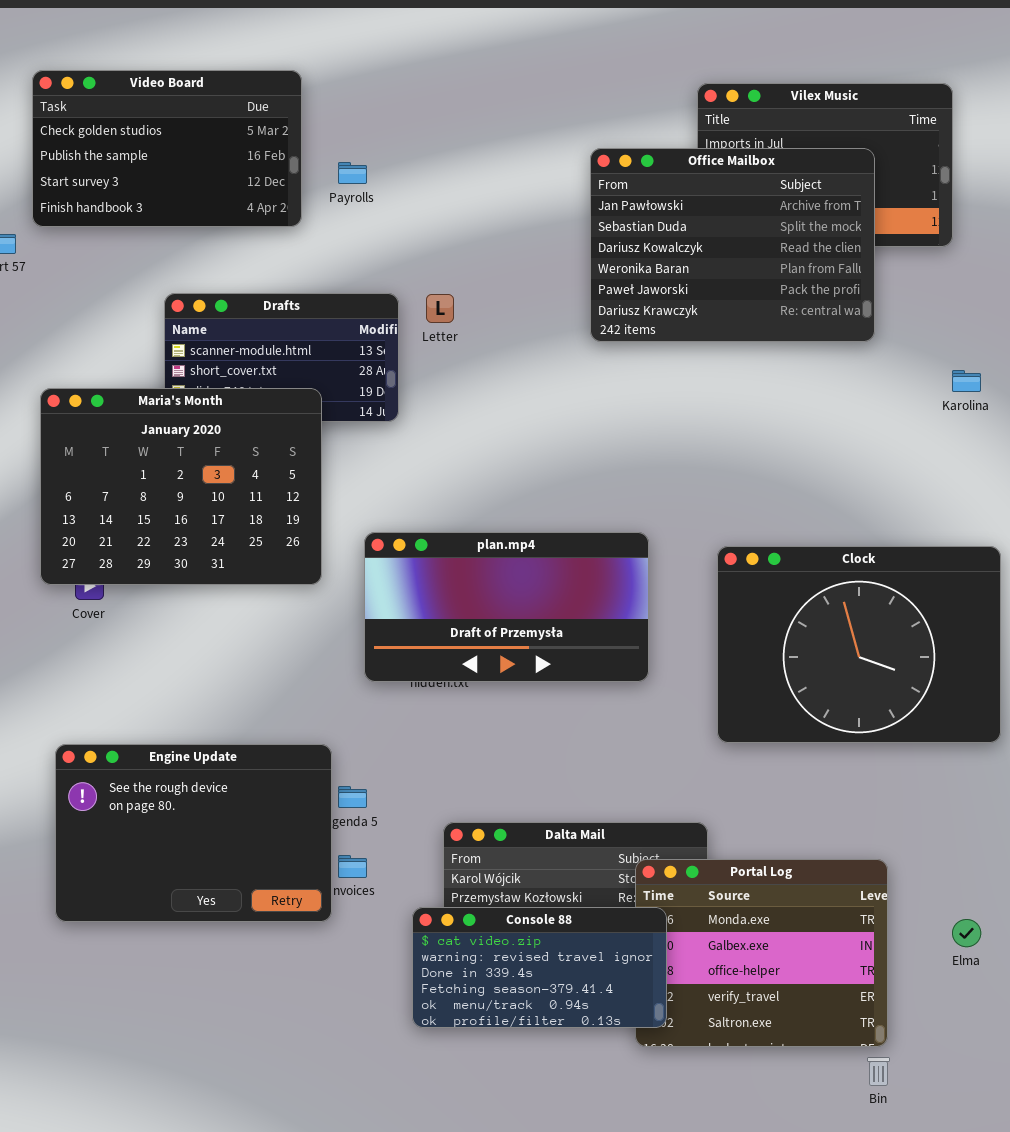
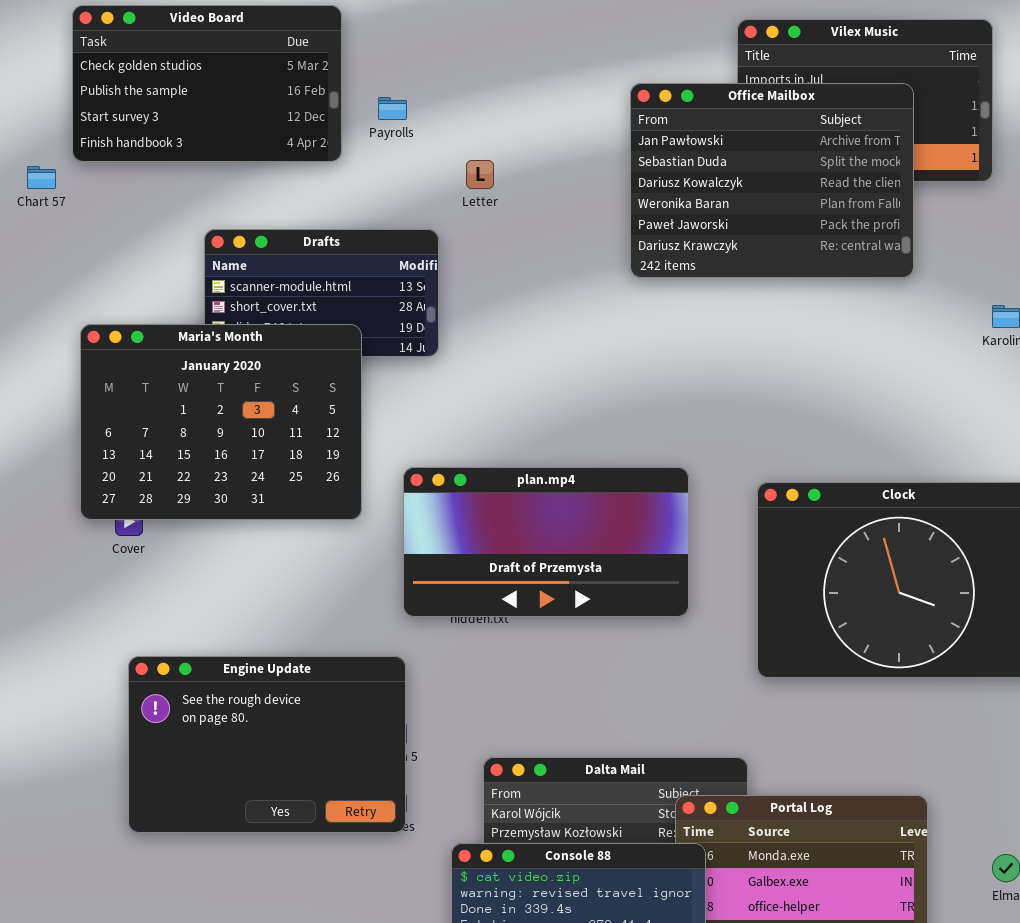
Letter: [426,294,454,323] -> [466,160,494,189], moved
Engine Update: [55,744,332,922] -> [128,656,406,833], moved

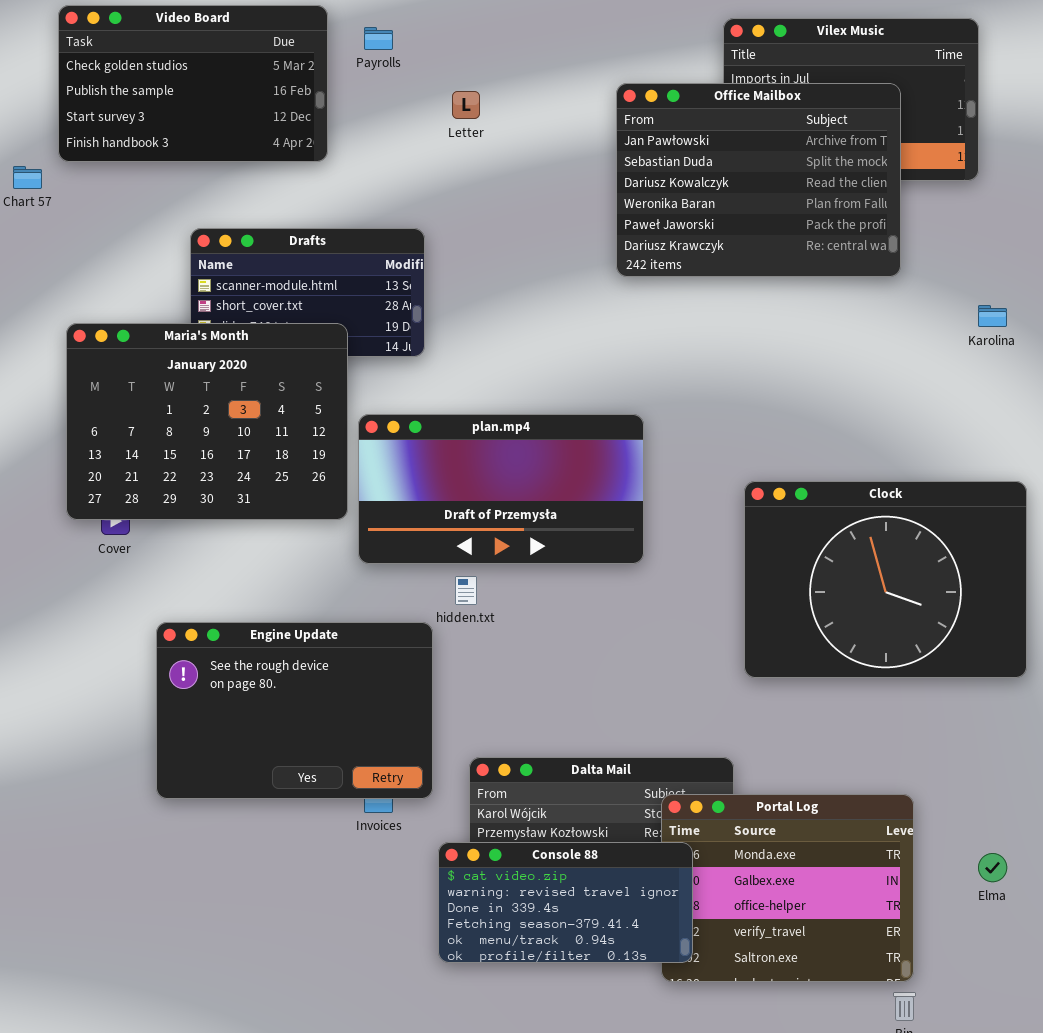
Payrolls: [378,97,407,120] -> [364,27,393,50], moved
Letter: [466,160,494,189] -> [452,91,480,119], moved
plan.mp4: [403,467,689,617] -> [358,414,644,564], moved
Engine Update: [128,656,406,833] -> [156,622,433,799], moved

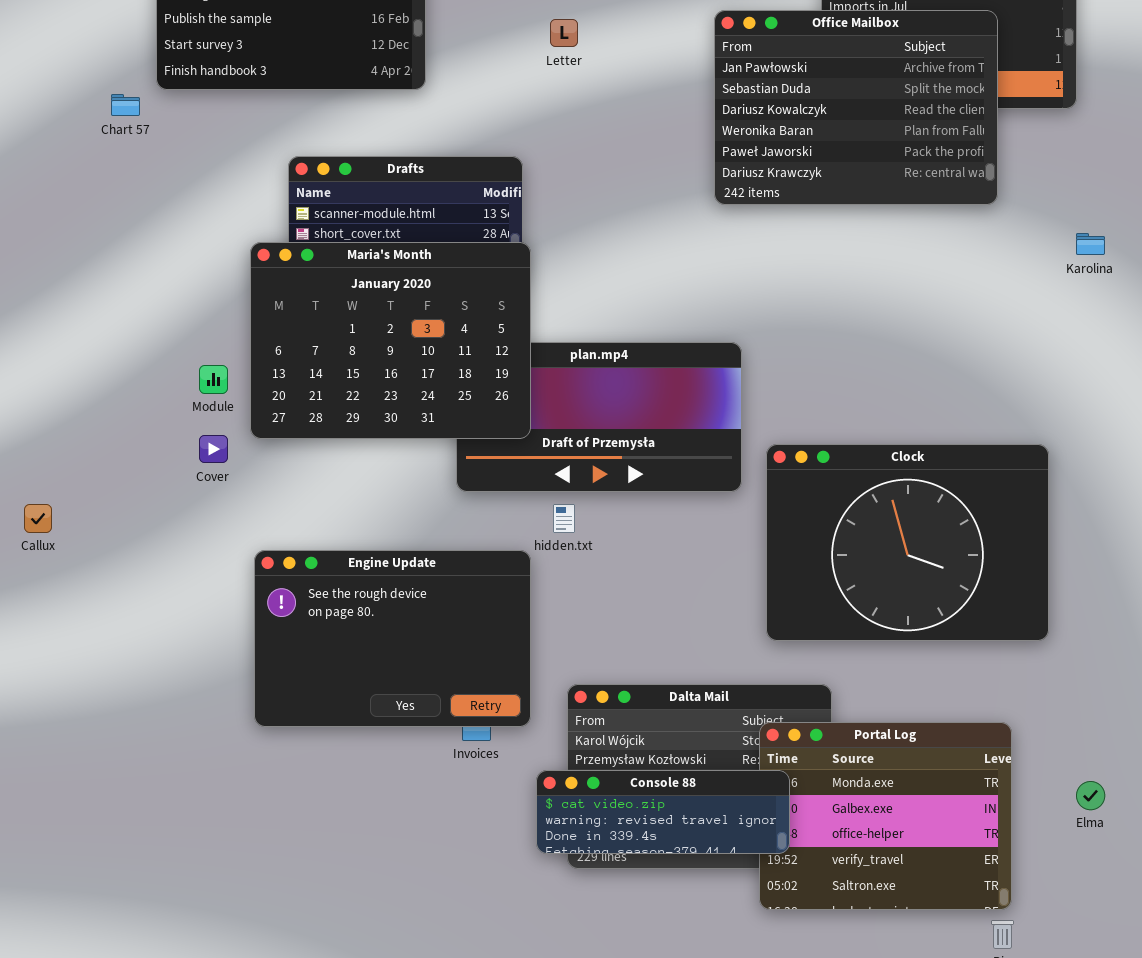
Maria's Month: [66,323,348,520] -> [250,242,531,439], moved
Clock: [744,481,1027,678] -> [766,444,1049,641], moved
Console 88: [438,842,693,963] -> [536,770,790,854], resized

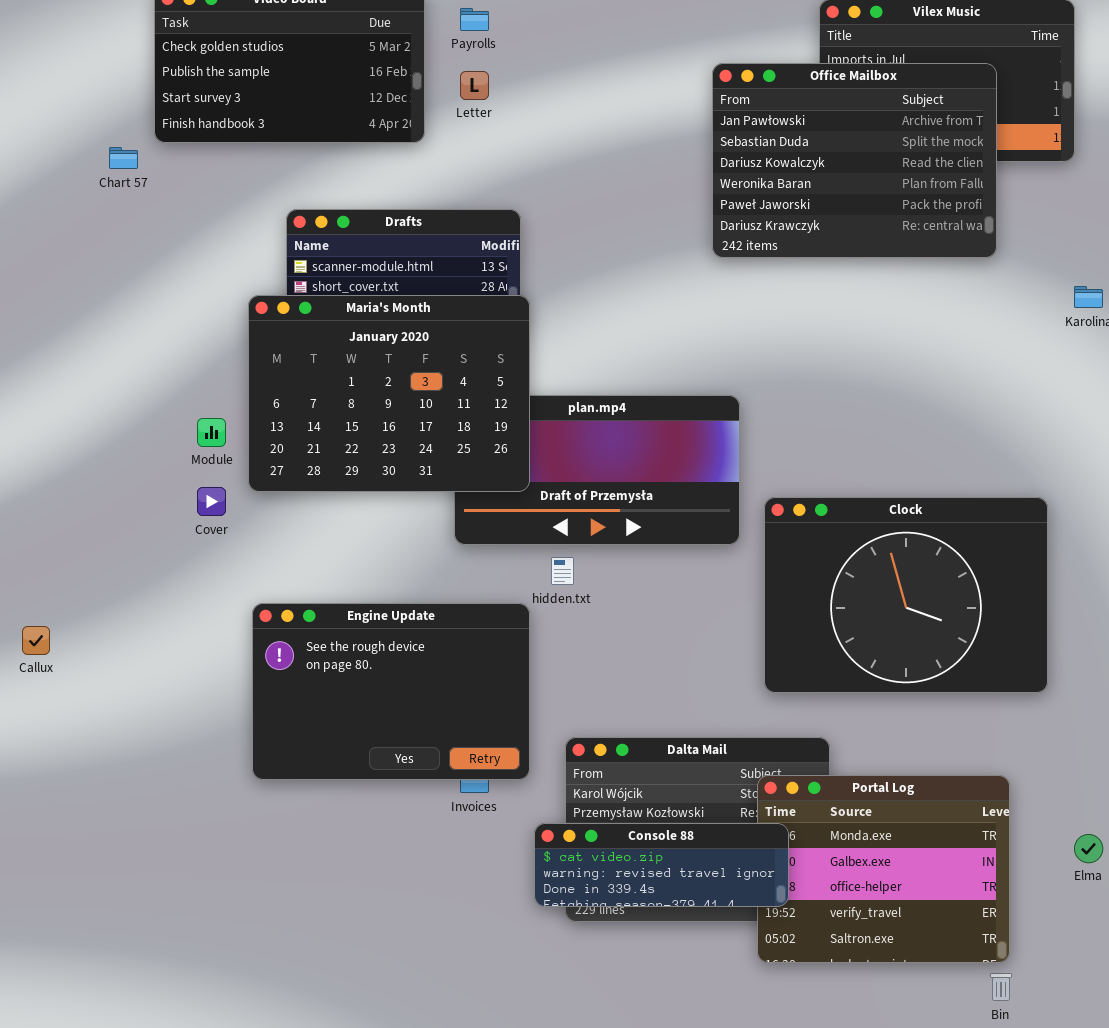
Letter: [550,19,578,47] -> [460,71,489,100], moved
Callux: [24,504,52,533] -> [22,626,50,655], moved

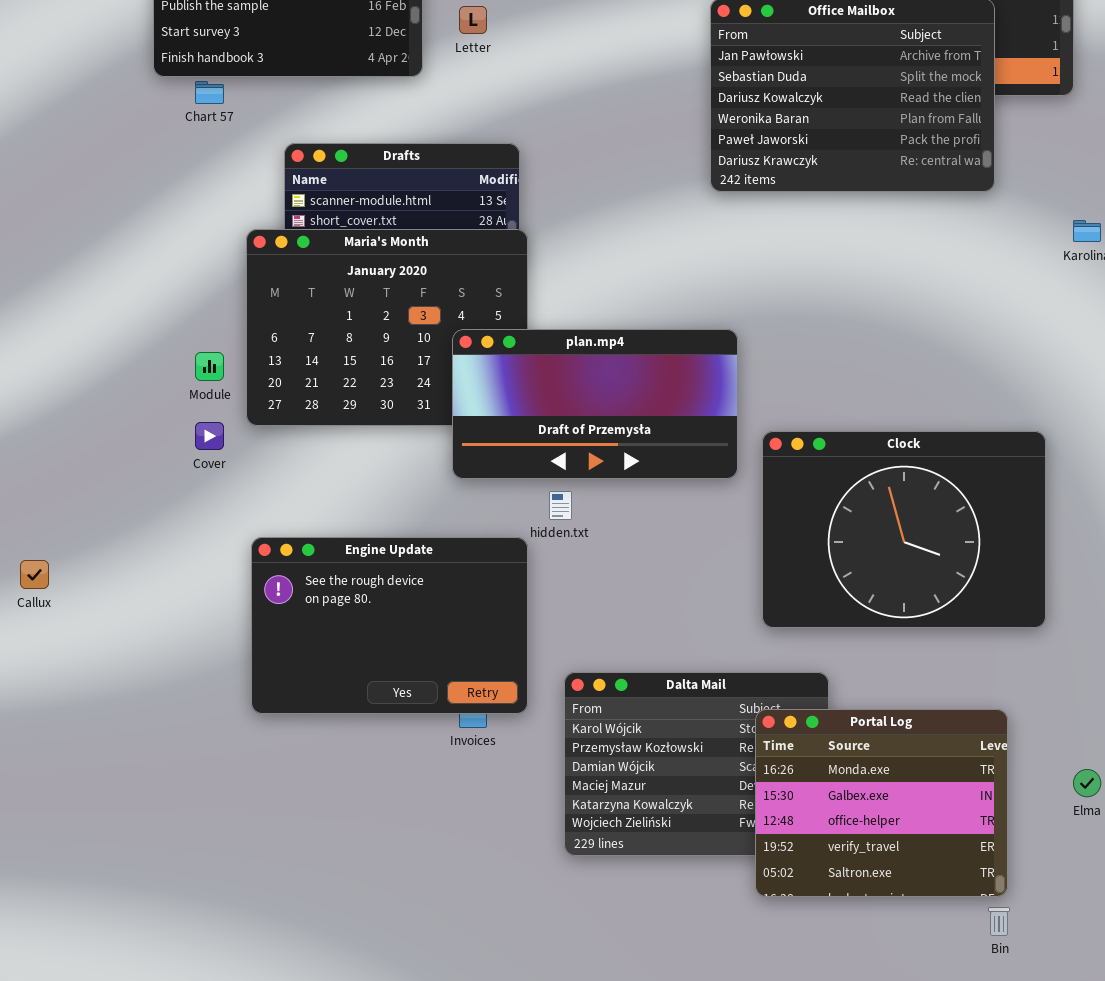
Chart 57: [109,147,138,169] -> [195,81,224,104], moved
plan.mp4: [454,395,740,545] -> [452,329,738,479], raised
Console 88: [534,823,789,907] -> none, closed

